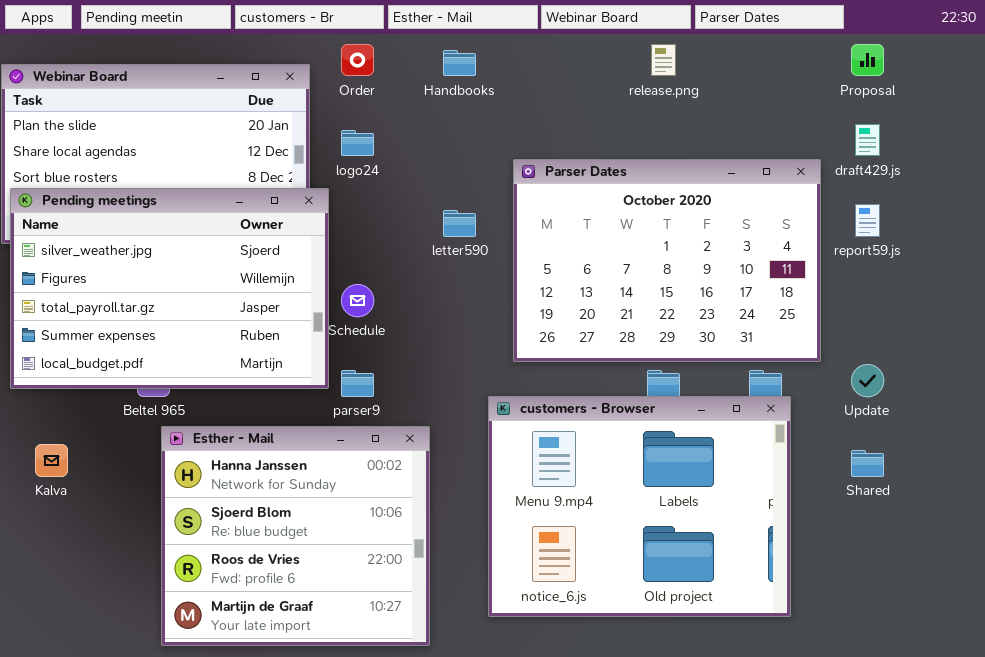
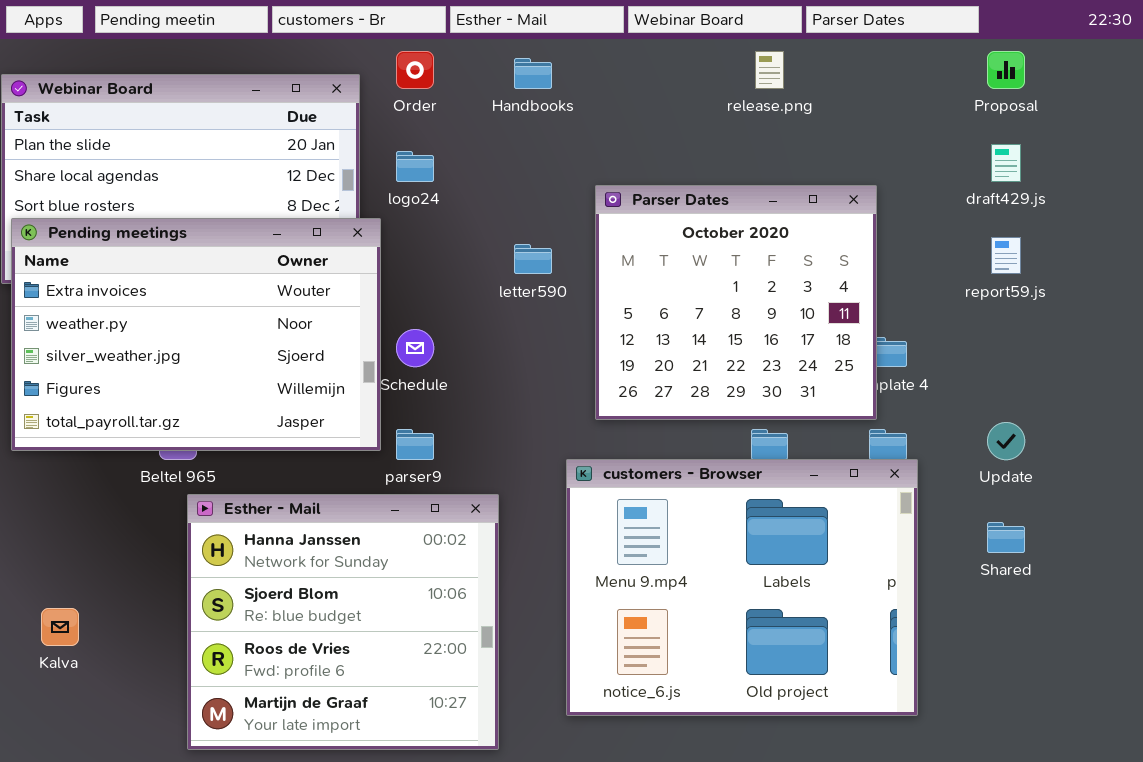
Parser Dates: [513,159,821,362] -> [595,185,877,420], resized
Pending meetings: [10,188,329,389] -> [11,218,381,451], scrolled up 2 rows
Kalva: [35,444,68,477] -> [41,608,79,646], moved

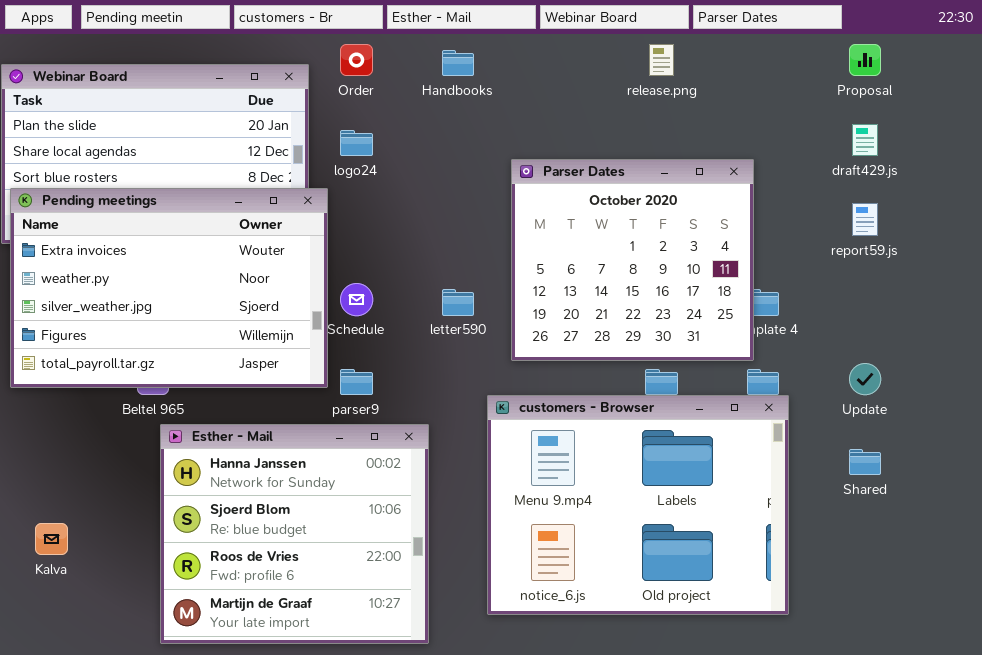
letter590: [514,244,552,274] -> [442,289,474,316], moved

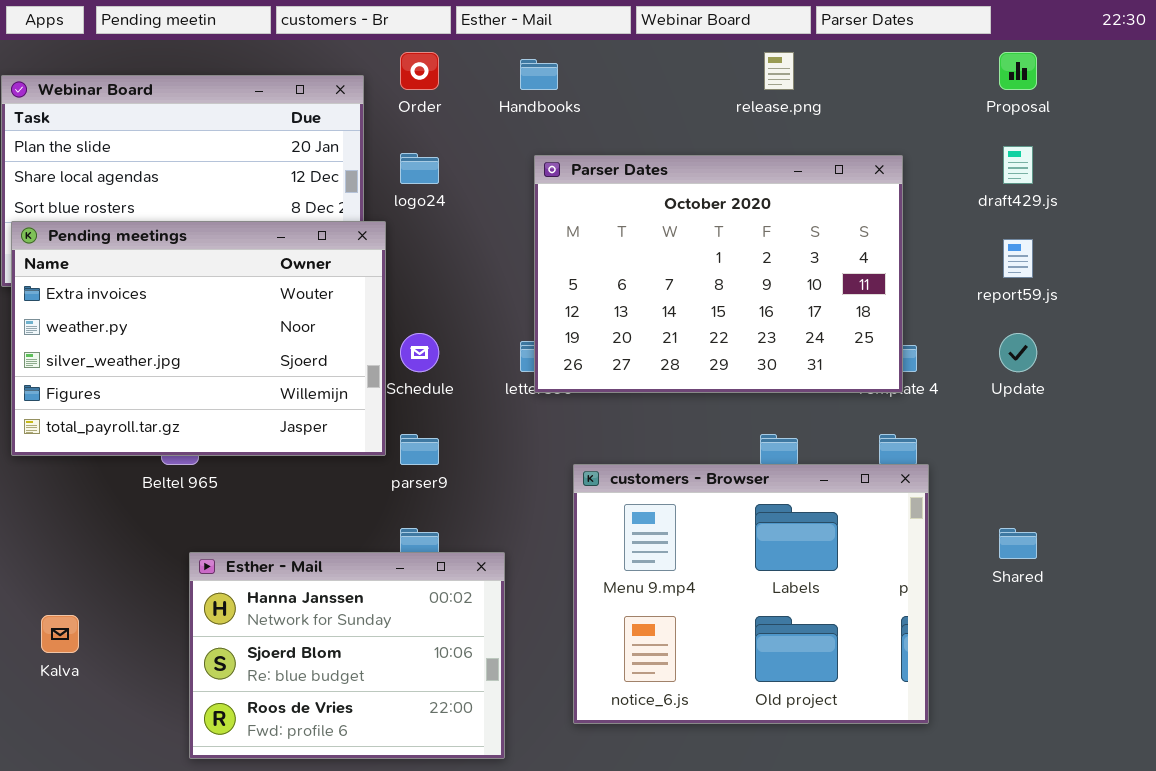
Parser Dates: [511,159,754,361] -> [534,155,903,393], moved, resized
Update: [849,363,881,395] -> [999,333,1037,372], moved
Esther - Mail: [160,424,429,644] -> [189,552,505,759], resized

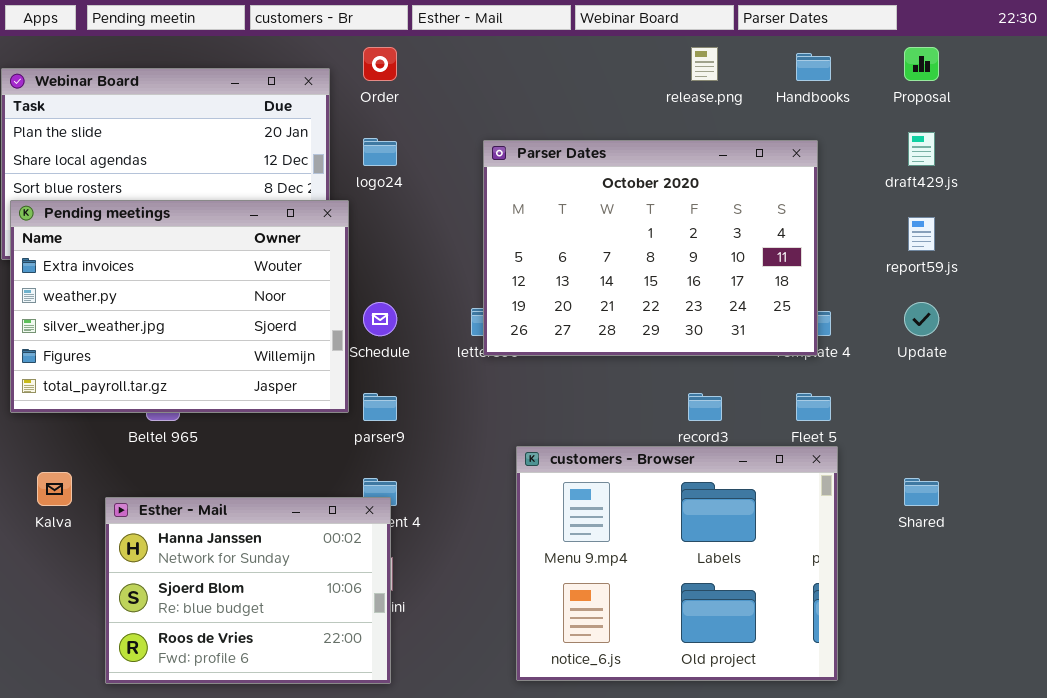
Handbooks: [520,59,558,90] -> [796,53,831,81], moved
customers - Browser: [573,464,929,724] -> [516,446,838,681], moved
Esther - Mail: [189,552,505,759] -> [105,497,391,684], moved
Kalva: [41,615,79,653] -> [37,472,72,506], moved

